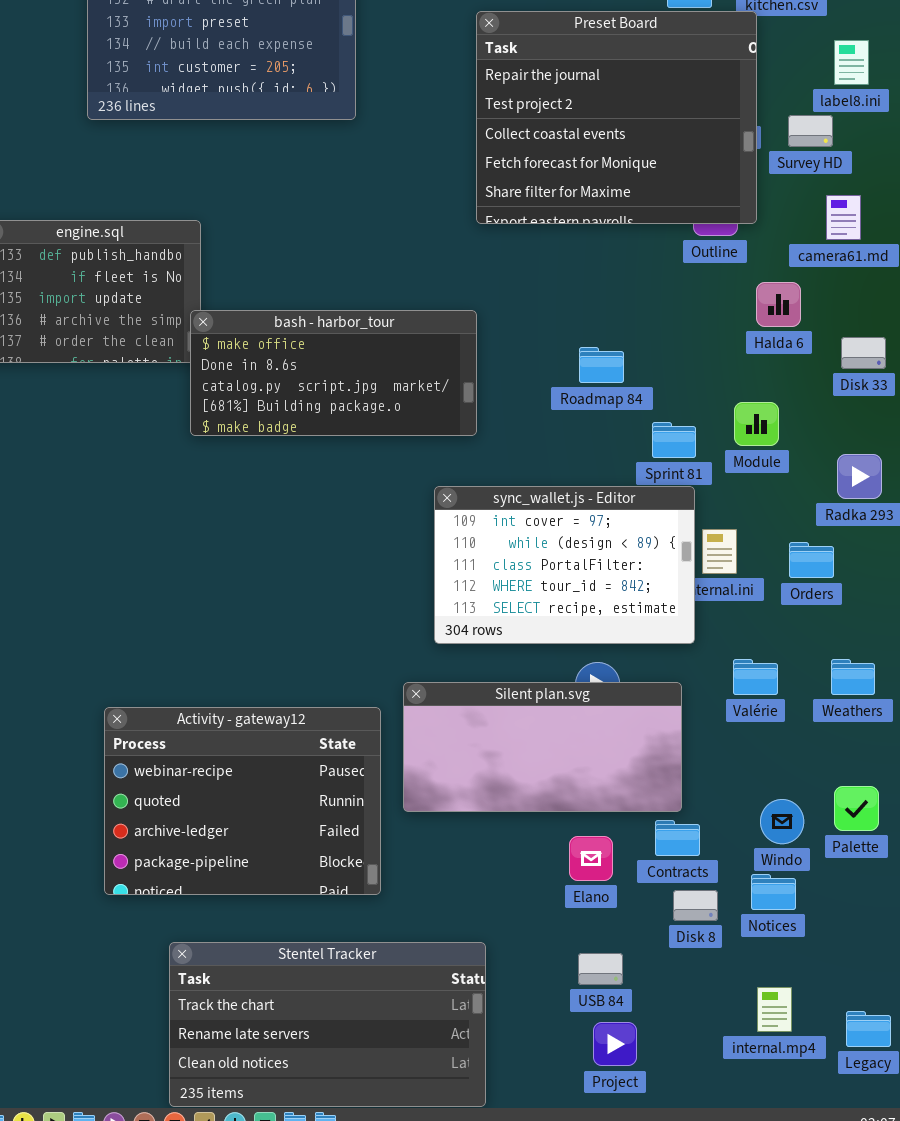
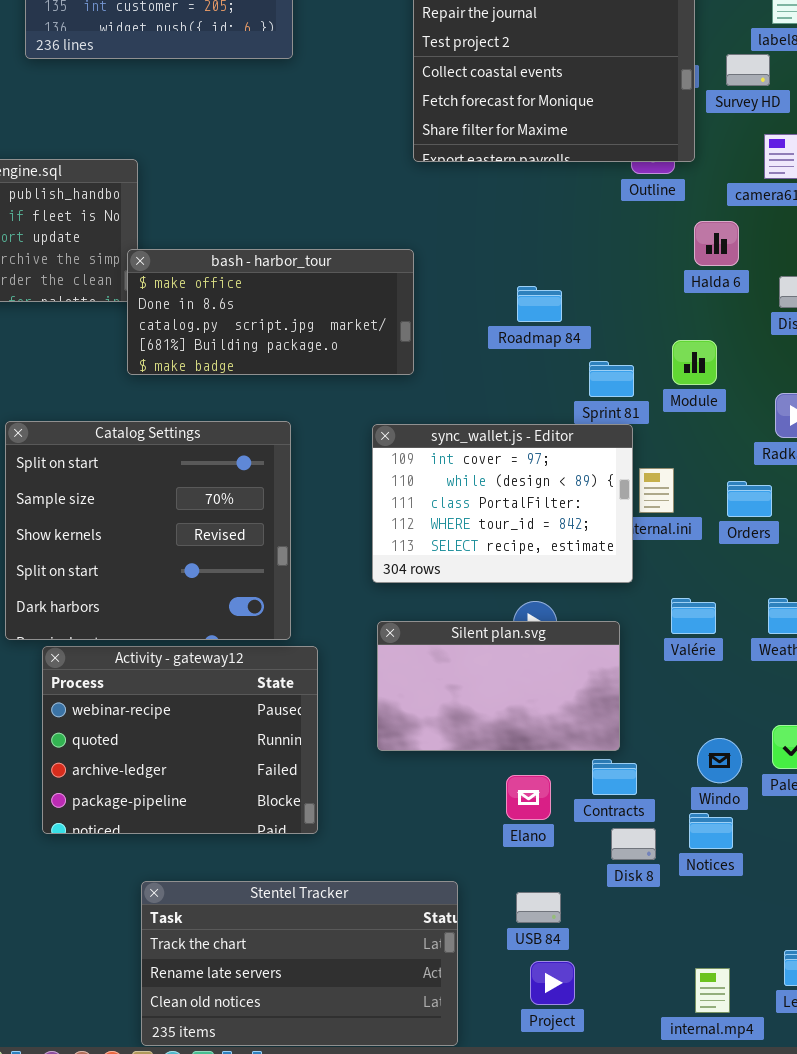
Catalog Settings: none -> [5,421,291,640], opened
Silent plan.svg: [403,682,682,812] -> [377,621,620,751], resized
Stentel Tracker: [169,942,486,1107] -> [141,881,458,1046], moved
internal.mp4: [757,987,792,1032] -> [695,968,730,1013], moved

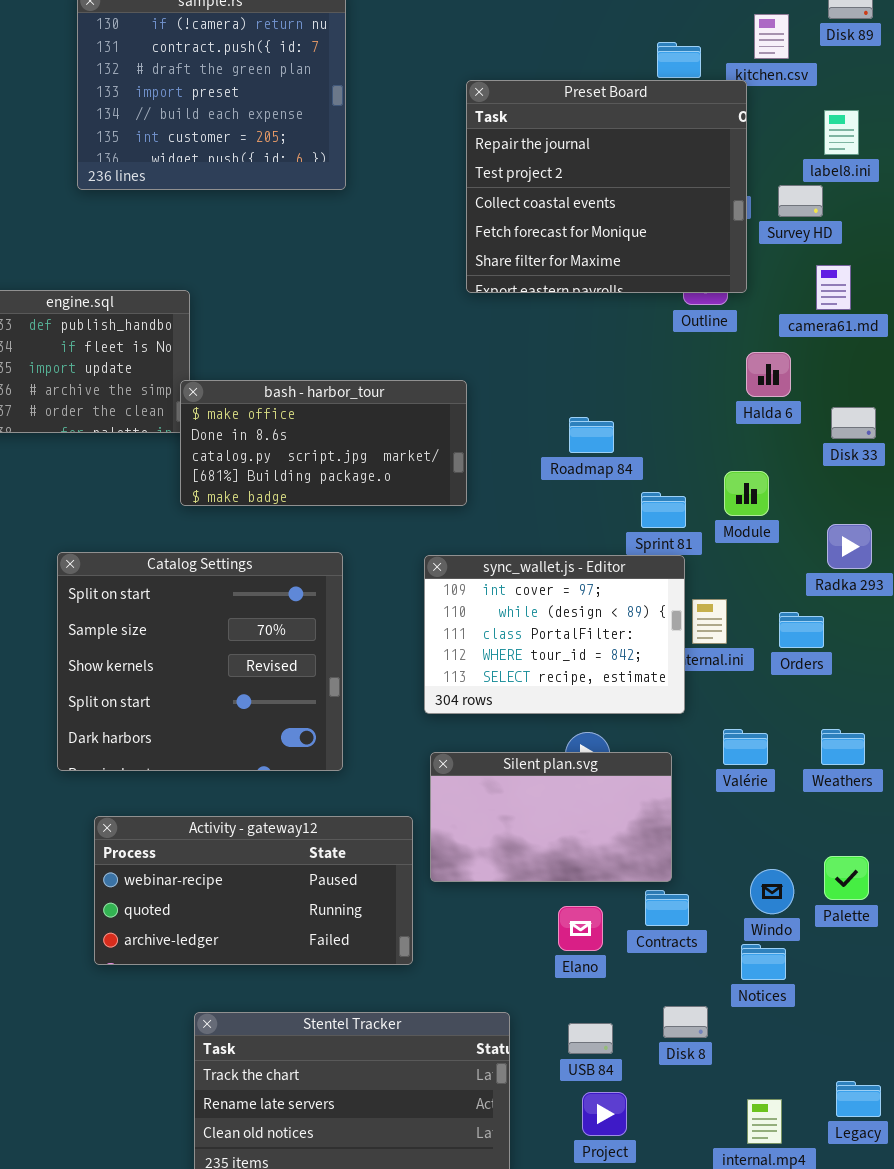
Activity - gateway12: [42,646,318,834] -> [94,816,413,965], resized
Disk 8: [611,828,656,860] -> [663,1006,708,1038], moved

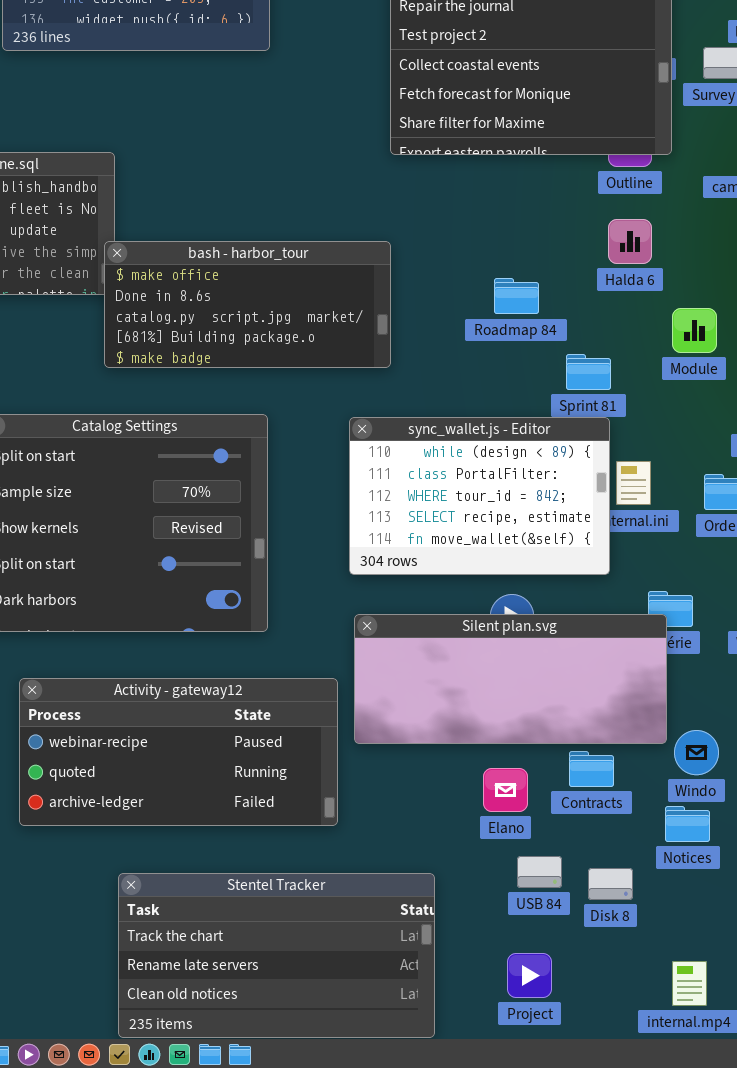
Halda 6: [746,352,791,397] -> [608,219,652,264], moved
Module: [724,471,769,516] -> [672,308,717,353], moved
sync_wallet.js - Editor: [424,555,685,714] -> [349,417,610,575], scrolled down 1 row
Silent plan.svg: [430,752,672,882] -> [354,614,667,744], resized
USB 84: [568,1023,613,1054] -> [517,856,562,888], moved

